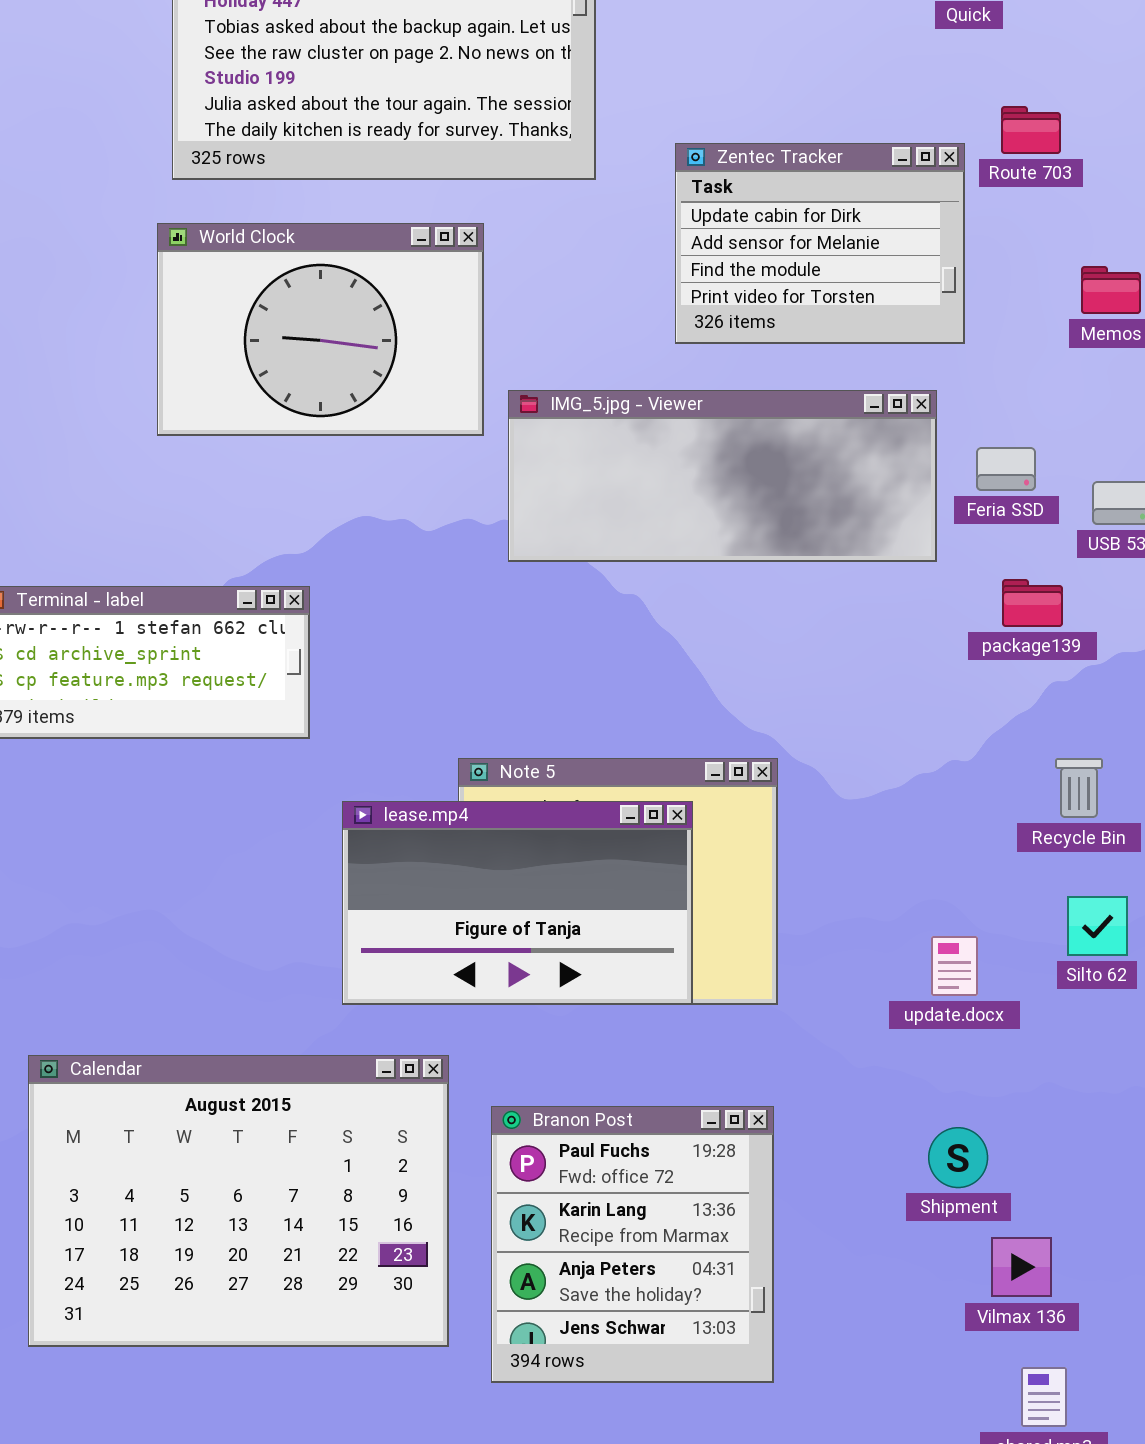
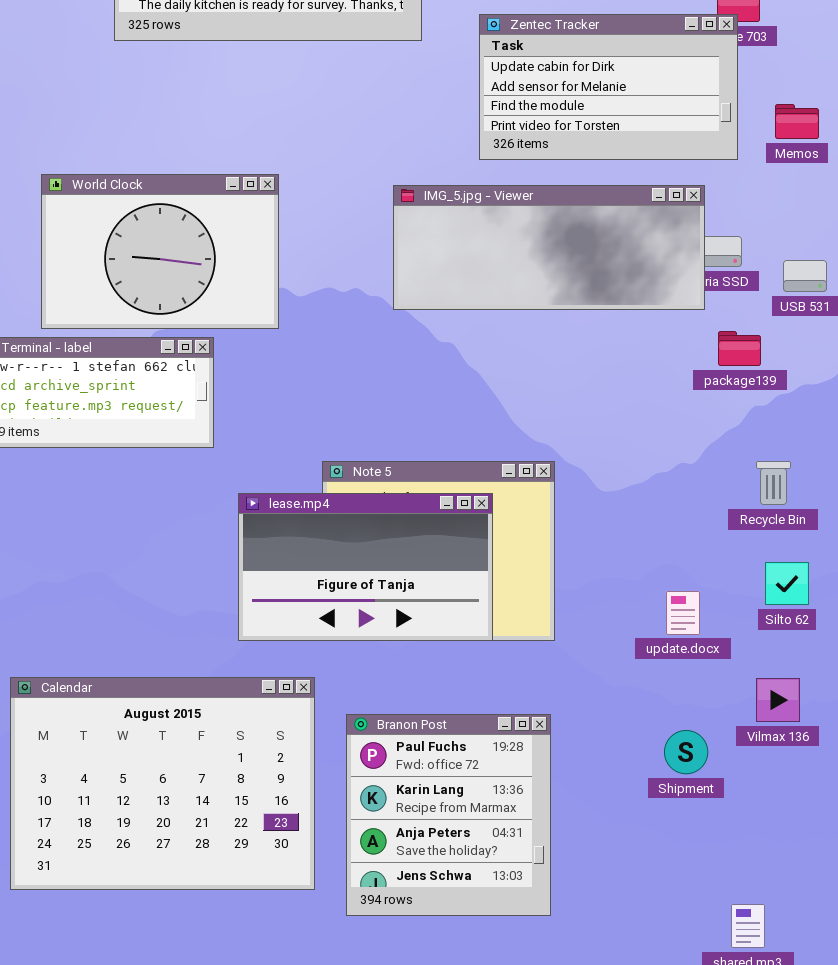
Zentec Tracker: [675,143,965,344] -> [479,14,738,160], resized
World Clock: [157,223,484,436] -> [41,174,279,329], moved
IMG_5.jpg - Viewer: [508,390,937,562] -> [393,185,705,310], moved
Vilmax 136: [991,1237,1052,1297] -> [756,678,800,722], moved

